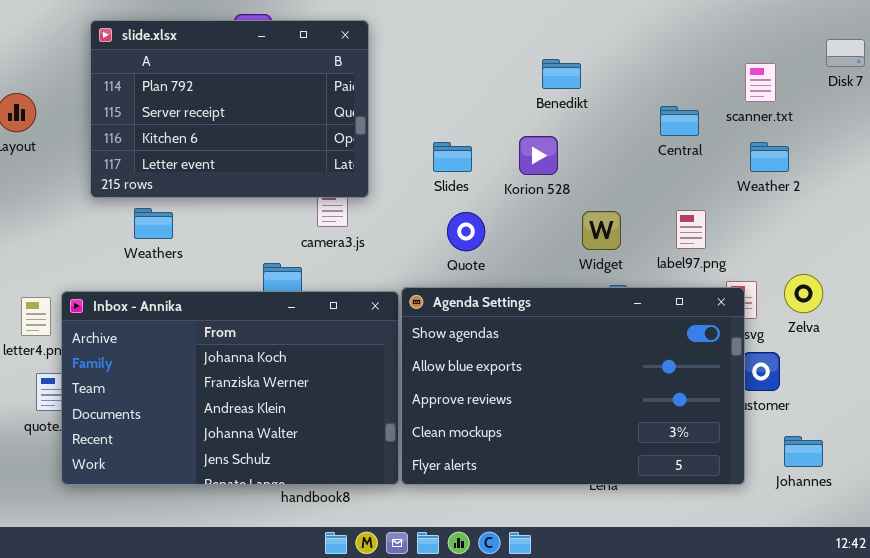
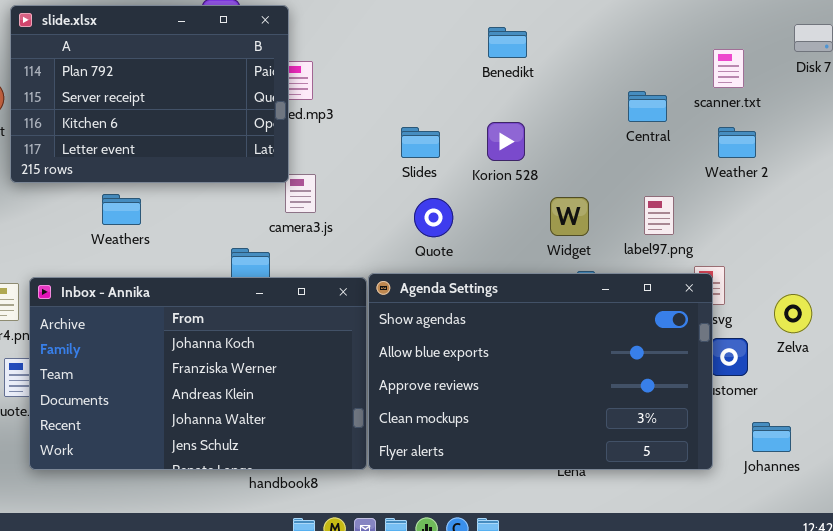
slide.xlsx: [90,20,369,198] -> [10,5,289,183], moved
Benedikt: [542,59,581,89] -> [488,27,527,58], moved
Zelva: [784,274,823,313] -> [774,294,812,333], moved

